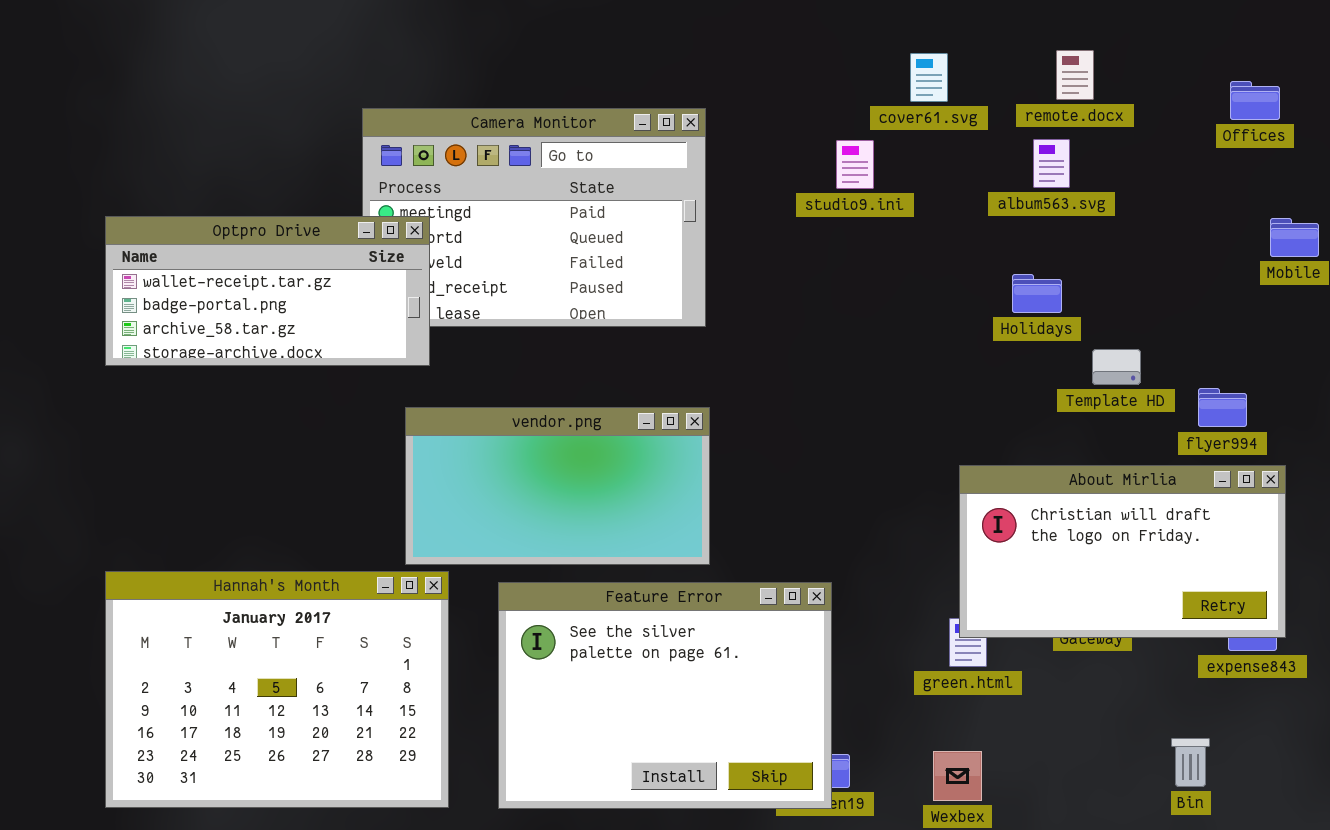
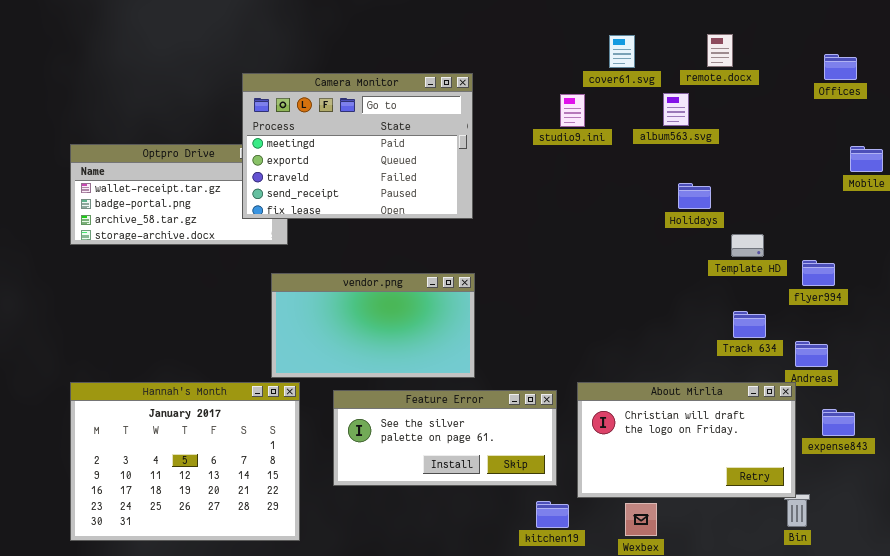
Camera Monitor: [362,108,706,327] -> [242,73,473,219], raised
album563.svg: [1033,139,1070,188] -> [663,93,689,126], moved
About Mirlia: [959,465,1286,638] -> [577,382,796,498], moved
Feature Error: [498,582,832,809] -> [333,390,557,486], resized

